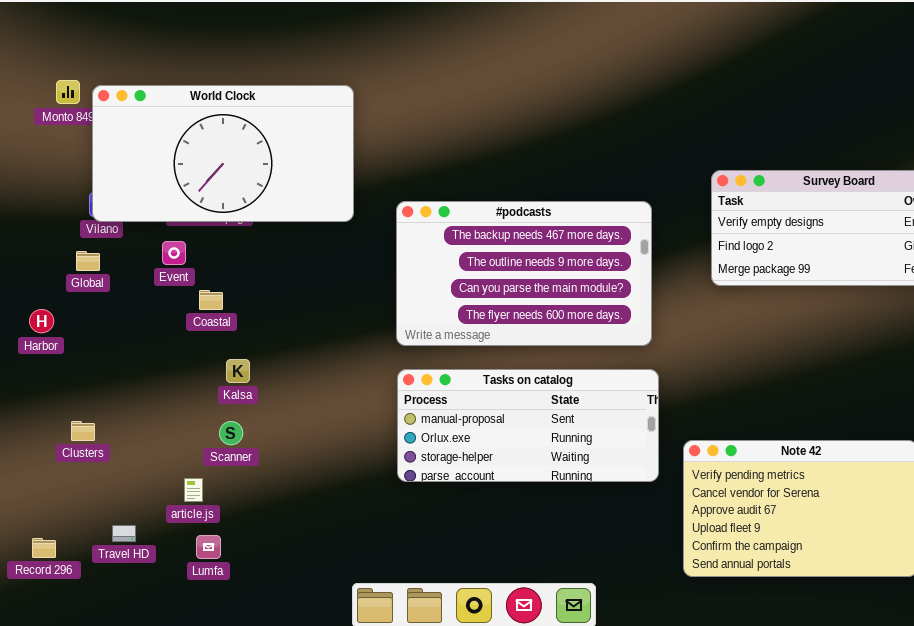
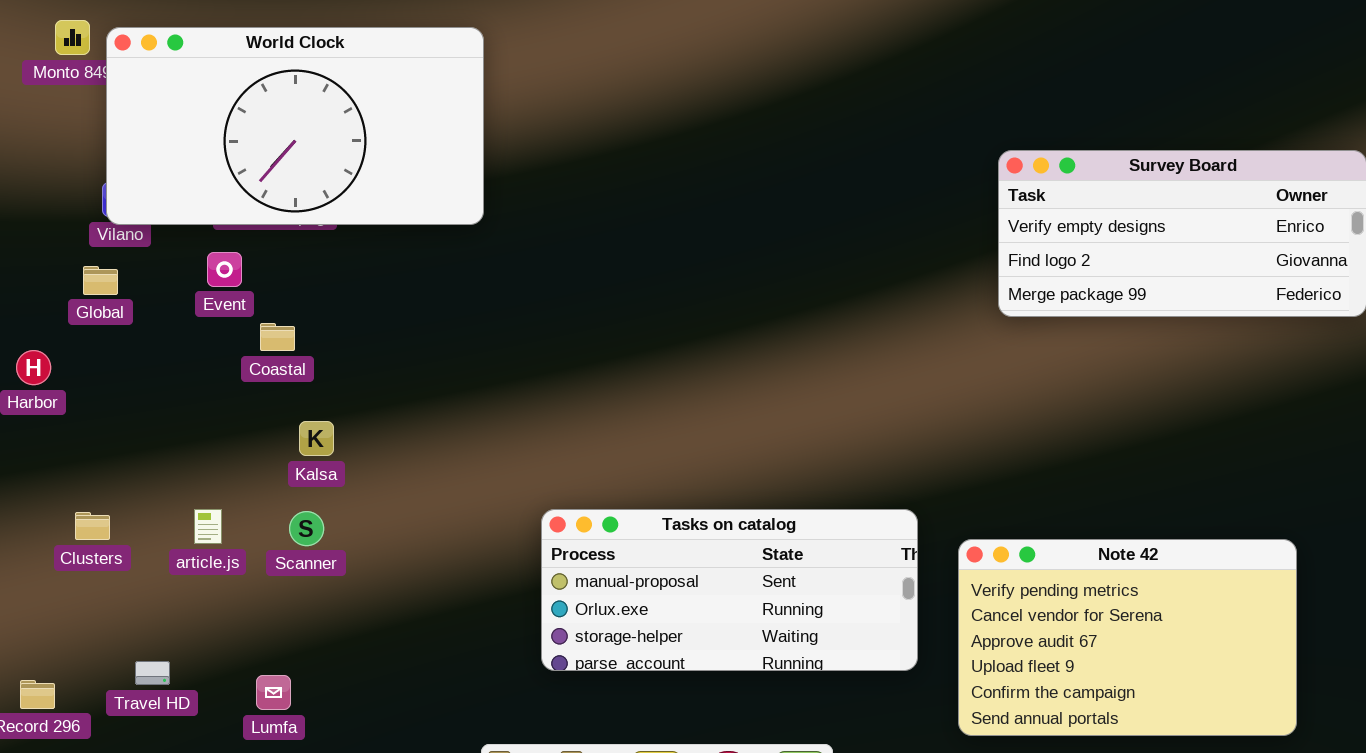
#podcasts: [396,201,652,346] -> none, closed
Tasks on catalog: [397,369,659,482] -> [541,509,918,671], moved
article.js: [184,478,203,502] -> [194,509,222,544], moved

